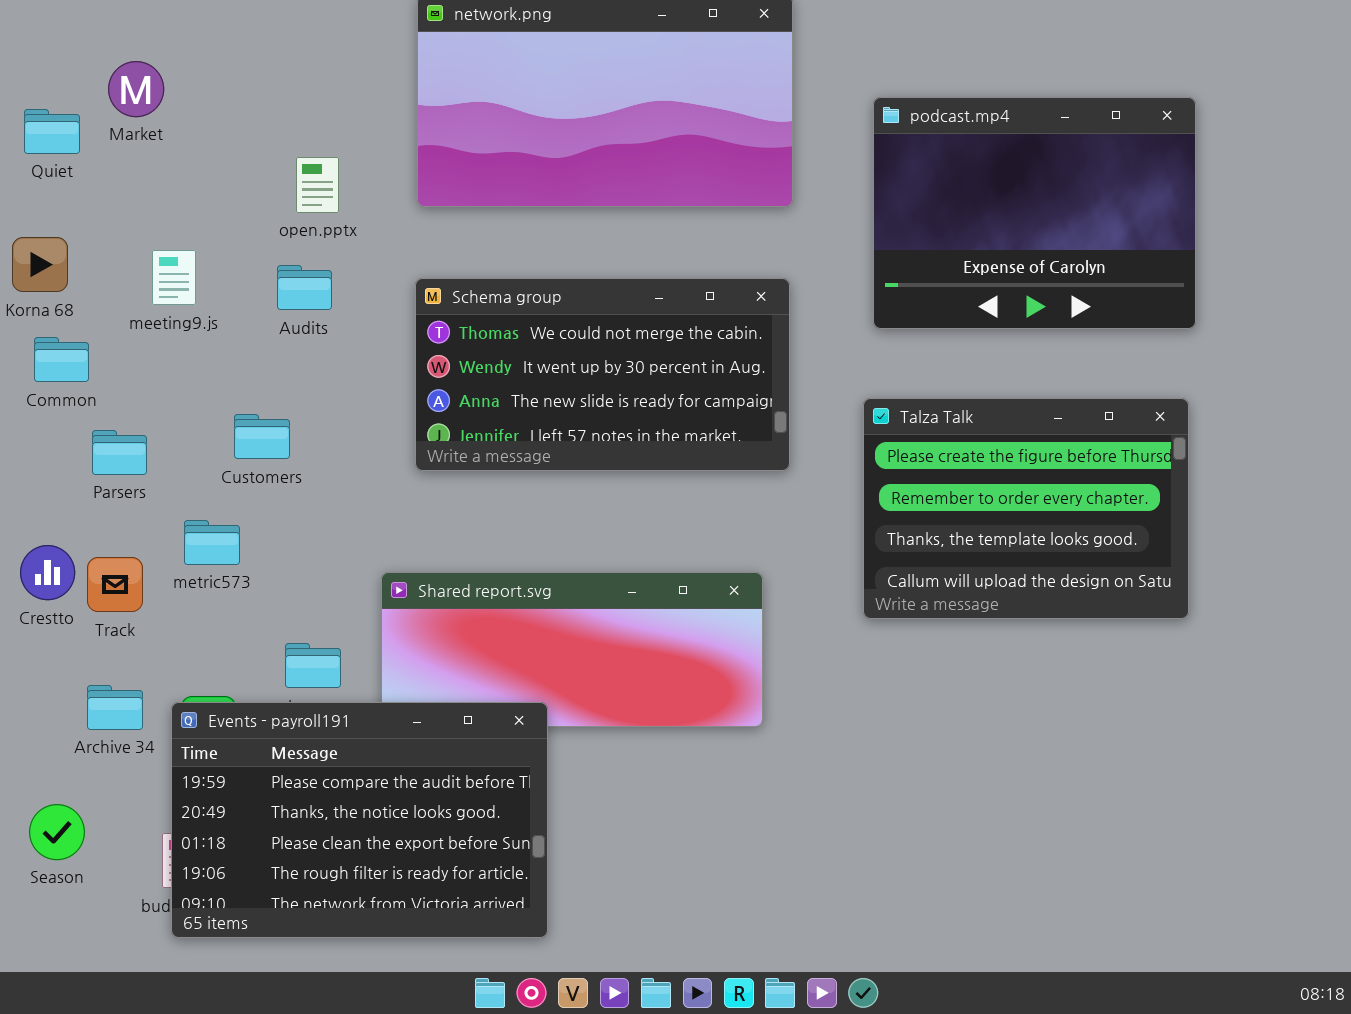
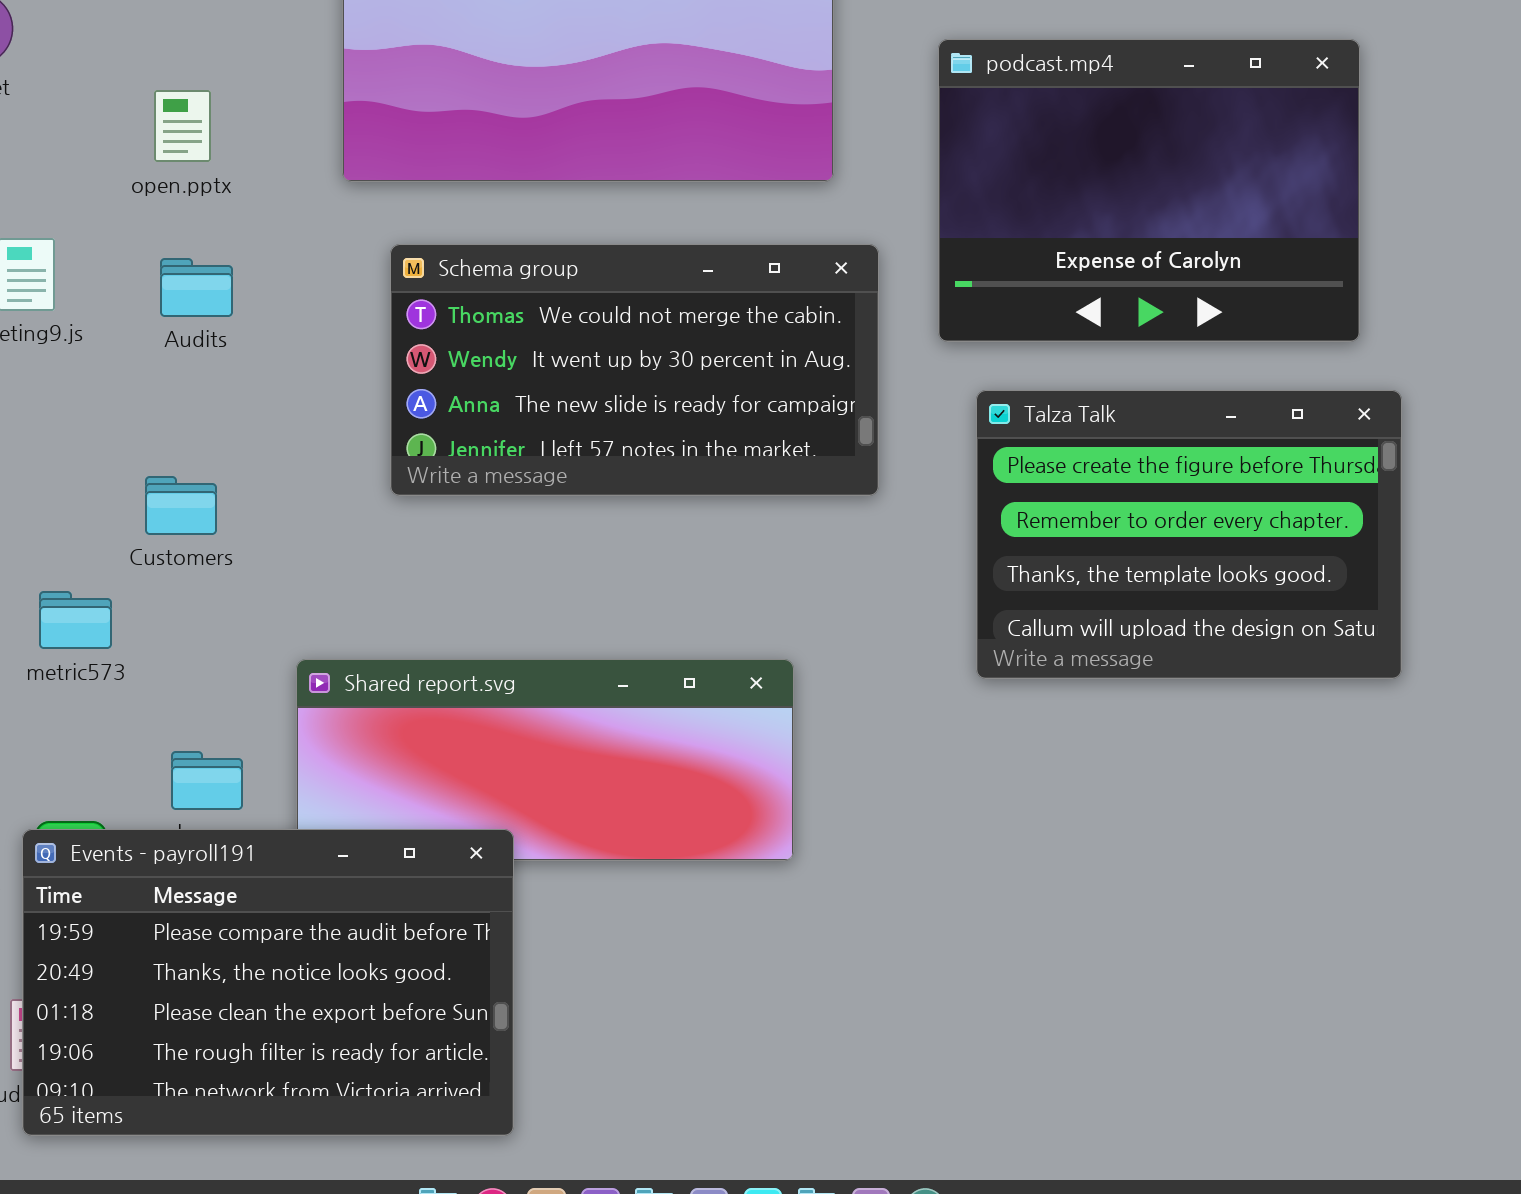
open.pptx: [296,157,339,213] -> [154,90,211,162], moved
Schema group: [415,278,790,471] -> [390,244,879,496], moved
Talza Talk: [863,398,1189,619] -> [976,390,1402,679], moved
Customers: [234,414,290,459] -> [145,476,217,535], moved

